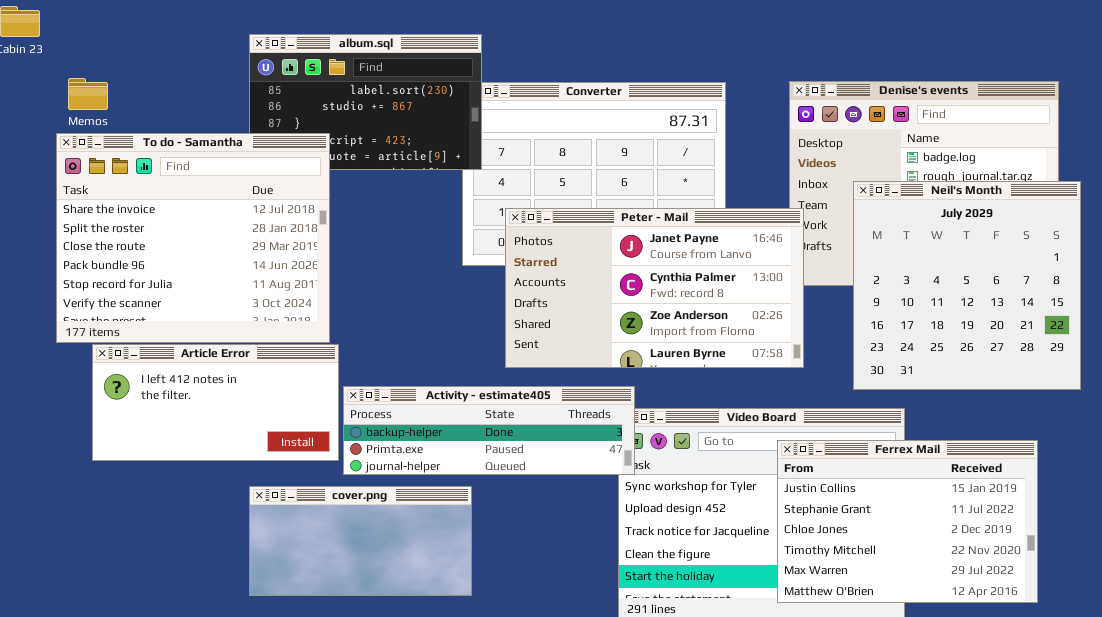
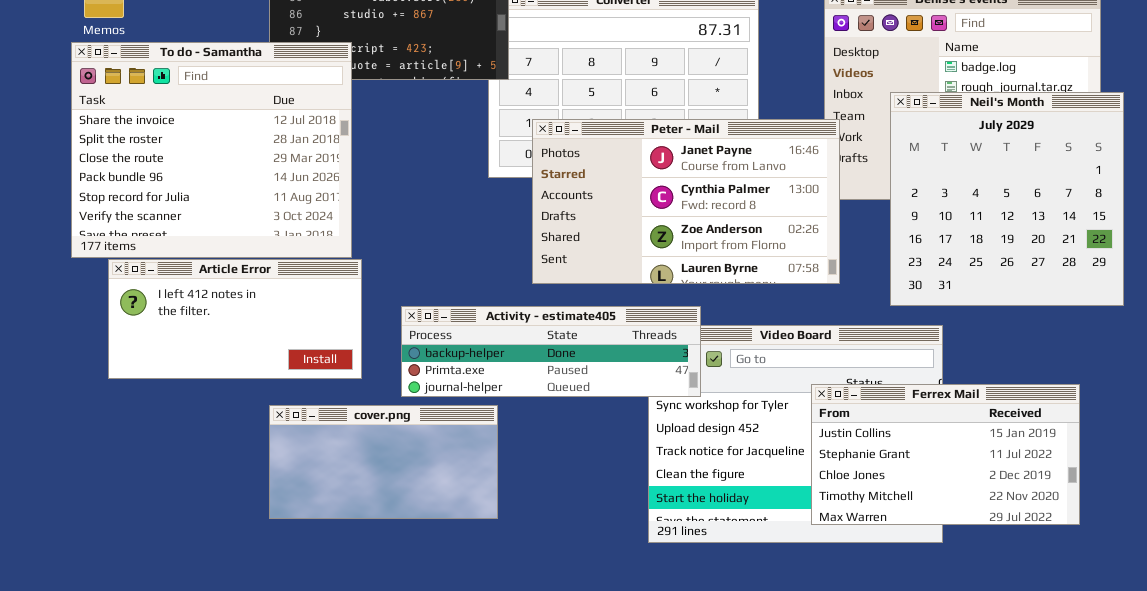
Activity - estimate405: [343,386,635,475] -> [401,306,701,397], moved
Ferrex Mail: [777,440,1038,603] -> [811,384,1080,525], resized

